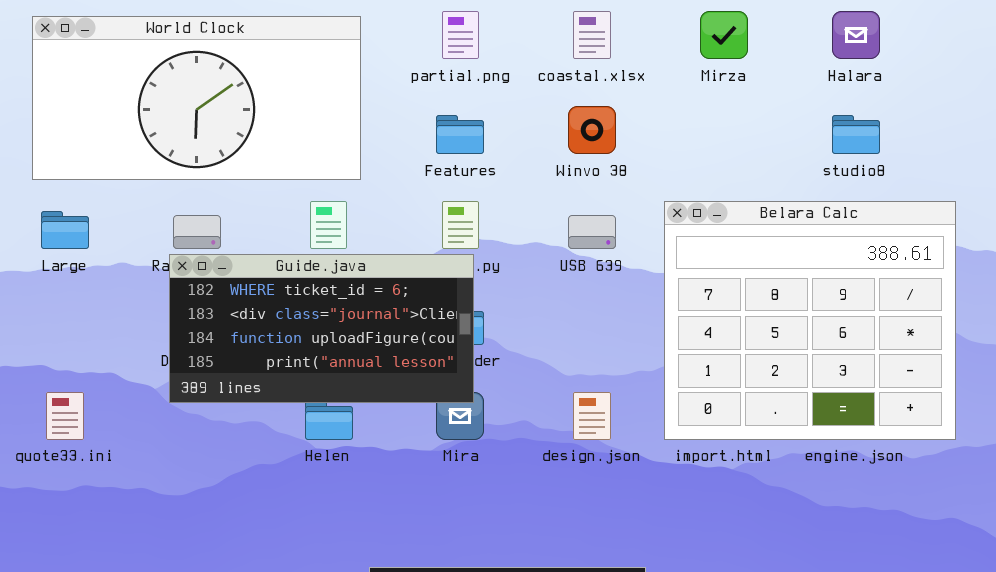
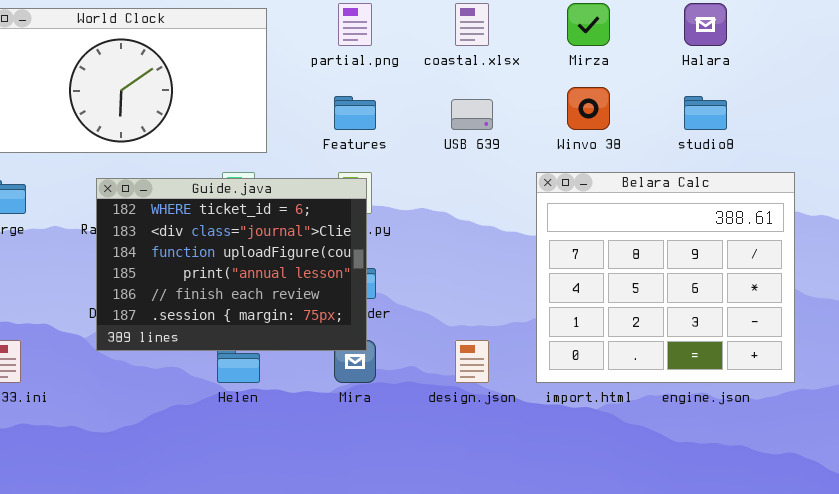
Winvo 38: [568,106,616,154] -> [567,87,610,130], moved
USB 639: [568,215,616,249] -> [451,99,493,130], moved
Guide.java: [169,254,474,403] -> [96,178,367,351], resized

